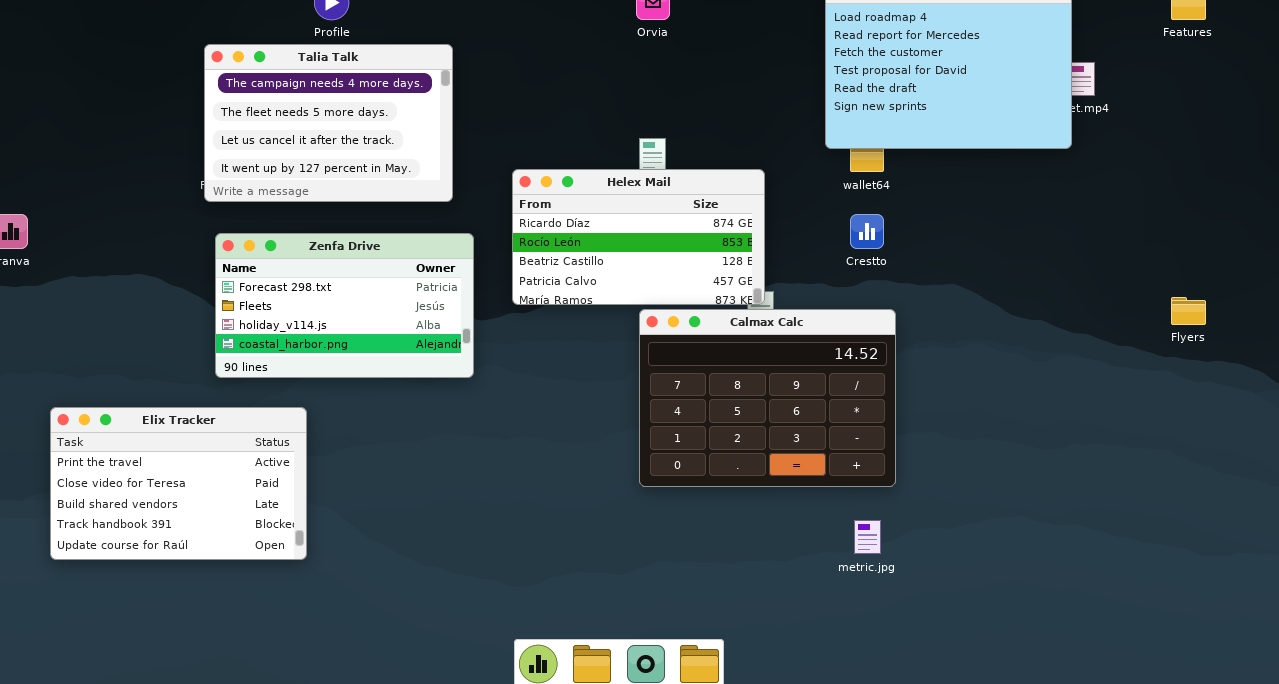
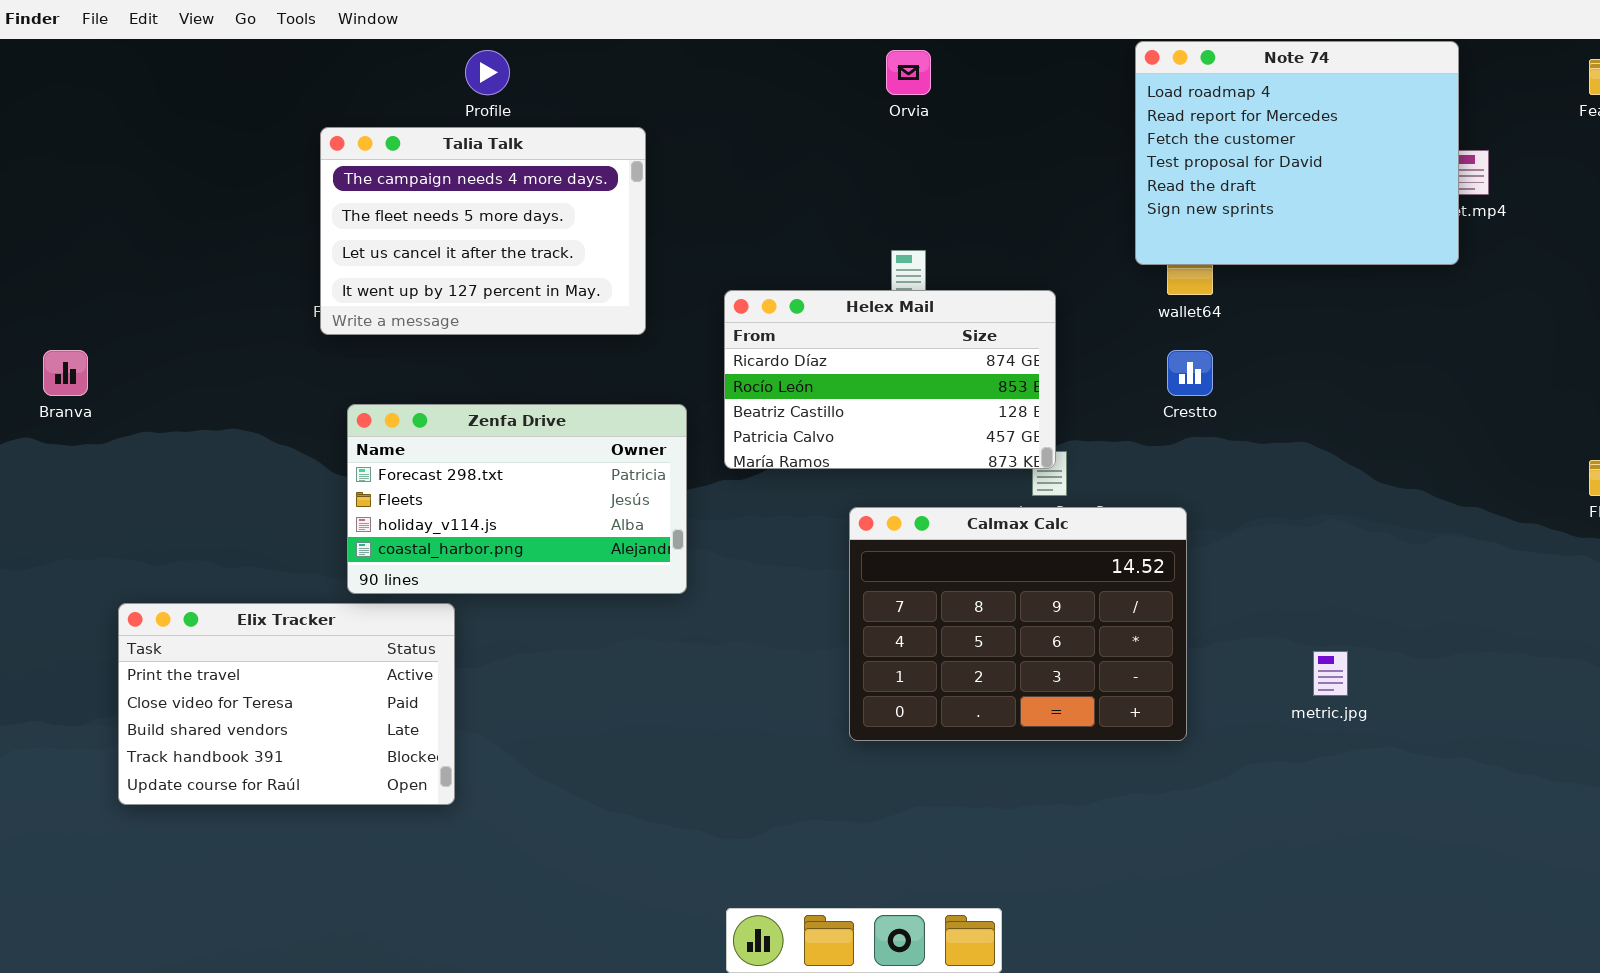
Zenfa Drive: [215,233,474,378] -> [347,404,687,594], moved
Calmax Calc: [639,309,896,487] -> [849,507,1187,741], moved
metric.jpg: [854,520,881,554] -> [1313,651,1348,696], moved

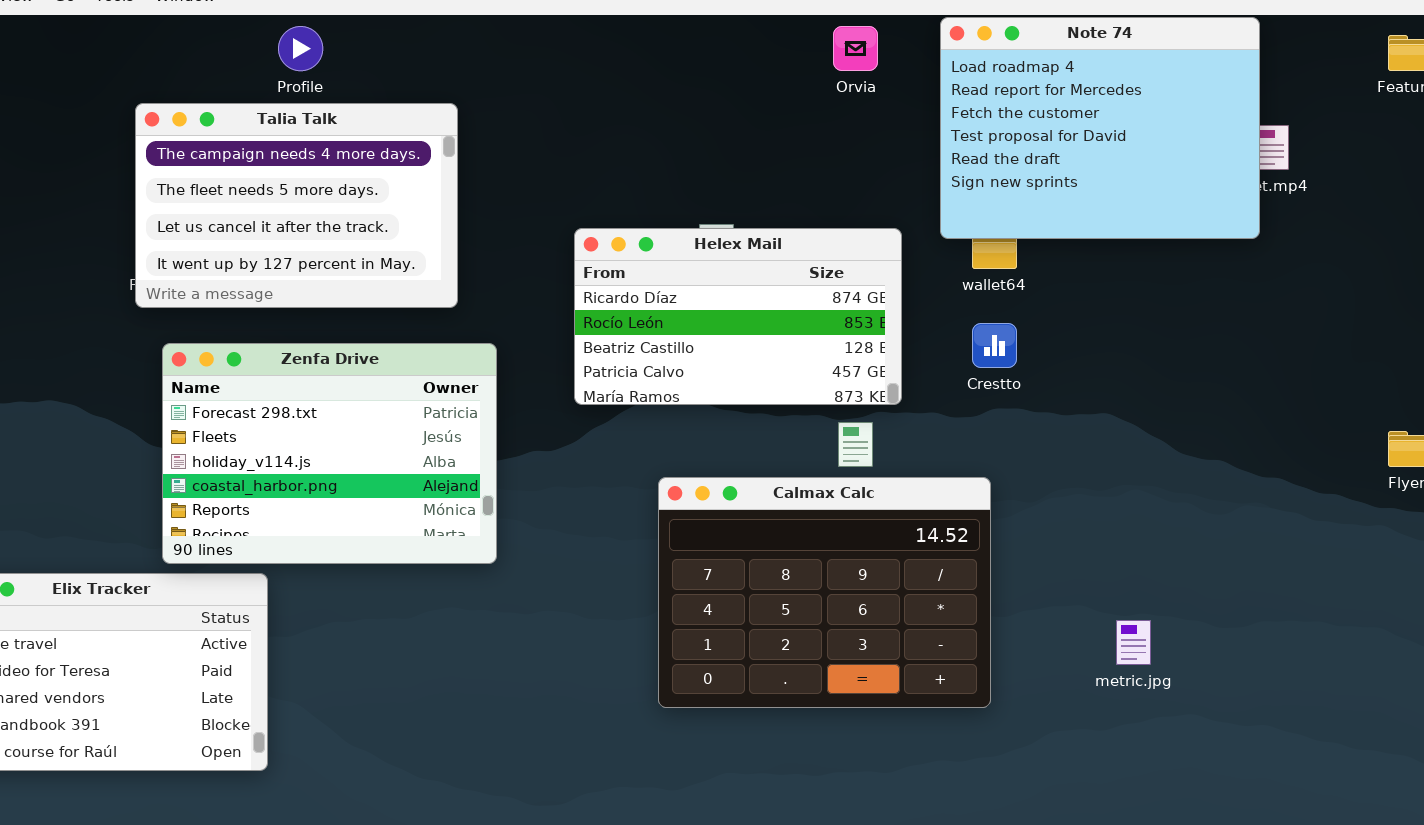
Orvia: [886,50,931,95] -> [833,26,878,71], moved
Helex Mail: [724,290,1056,469] -> [574,228,902,405], moved
Zenfa Drive: [347,404,687,594] -> [162,343,497,564], resized

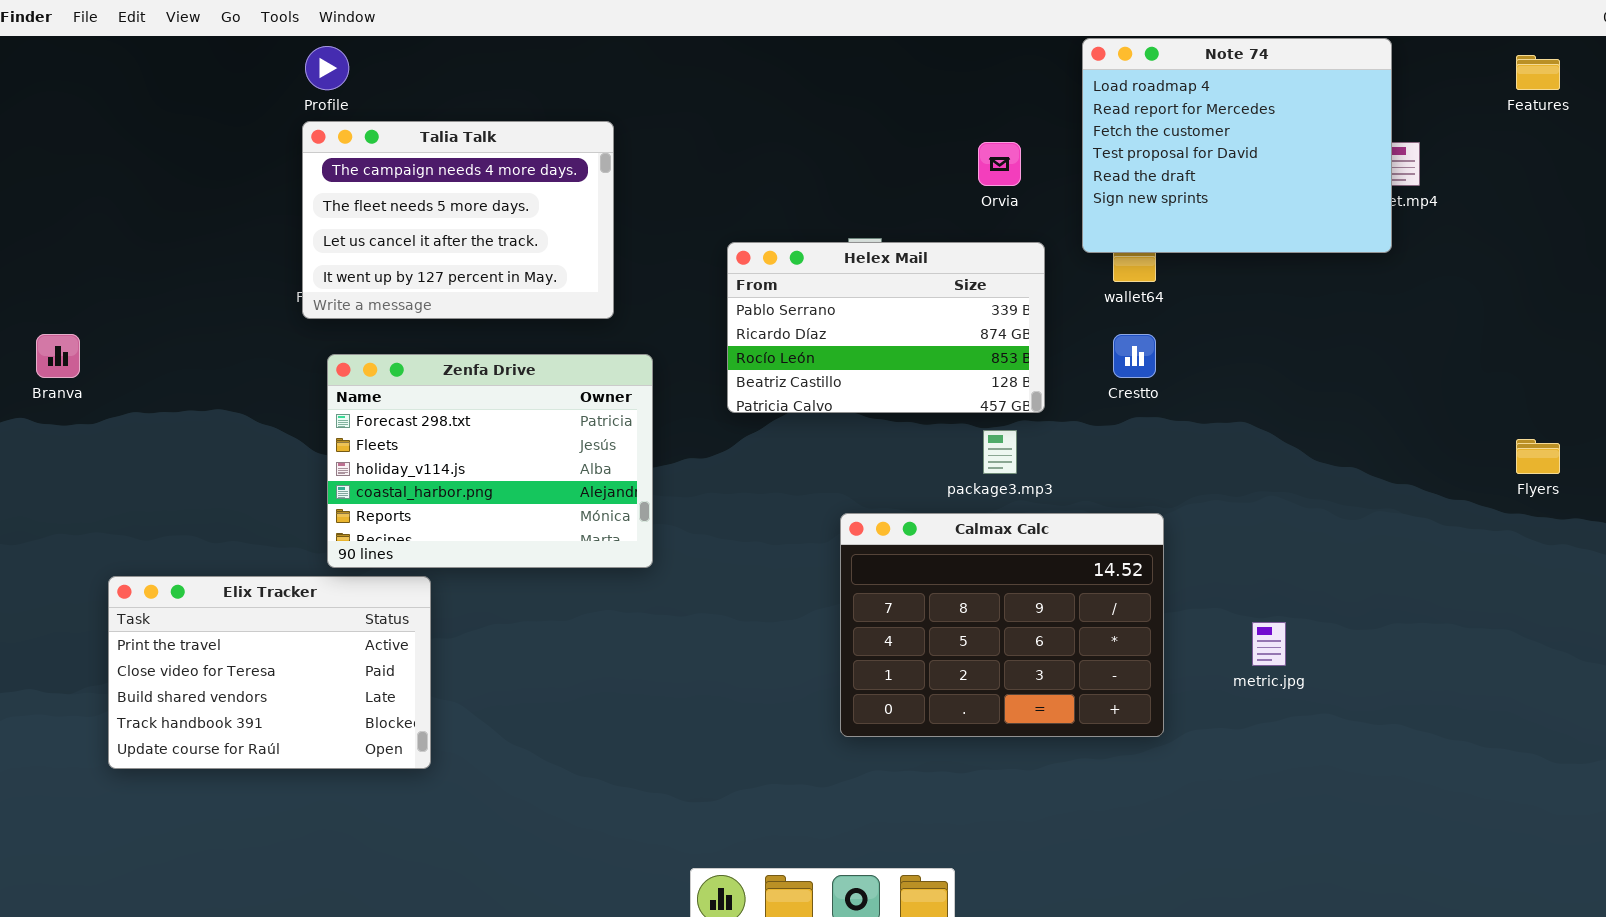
Profile: [278,26,323,71] -> [305,46,349,90], moved
Orvia: [833,26,878,71] -> [978,142,1021,186], moved
Helex Mail: [574,228,902,405] -> [727,242,1045,413], scrolled up 1 row
Calmax Calc: [658,477,991,708] -> [840,513,1164,737], moved

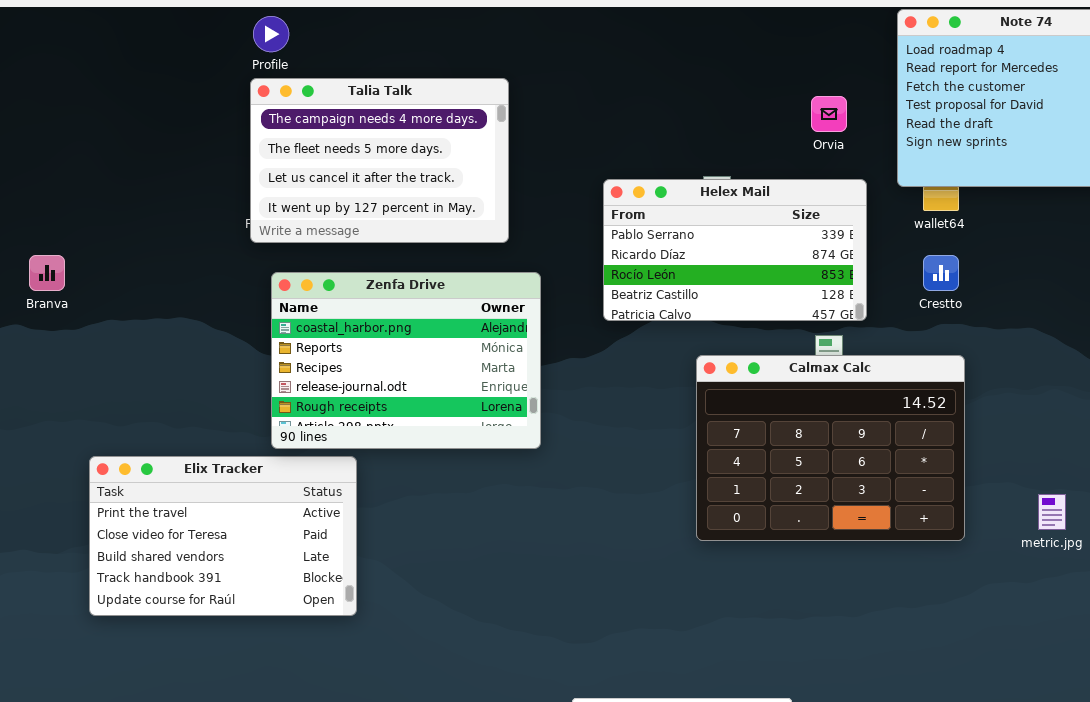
Zenfa Drive: [327,354,653,568] -> [271,272,541,449], scrolled down 3 rows
Calmax Calc: [840,513,1164,737] -> [696,355,965,541], moved

